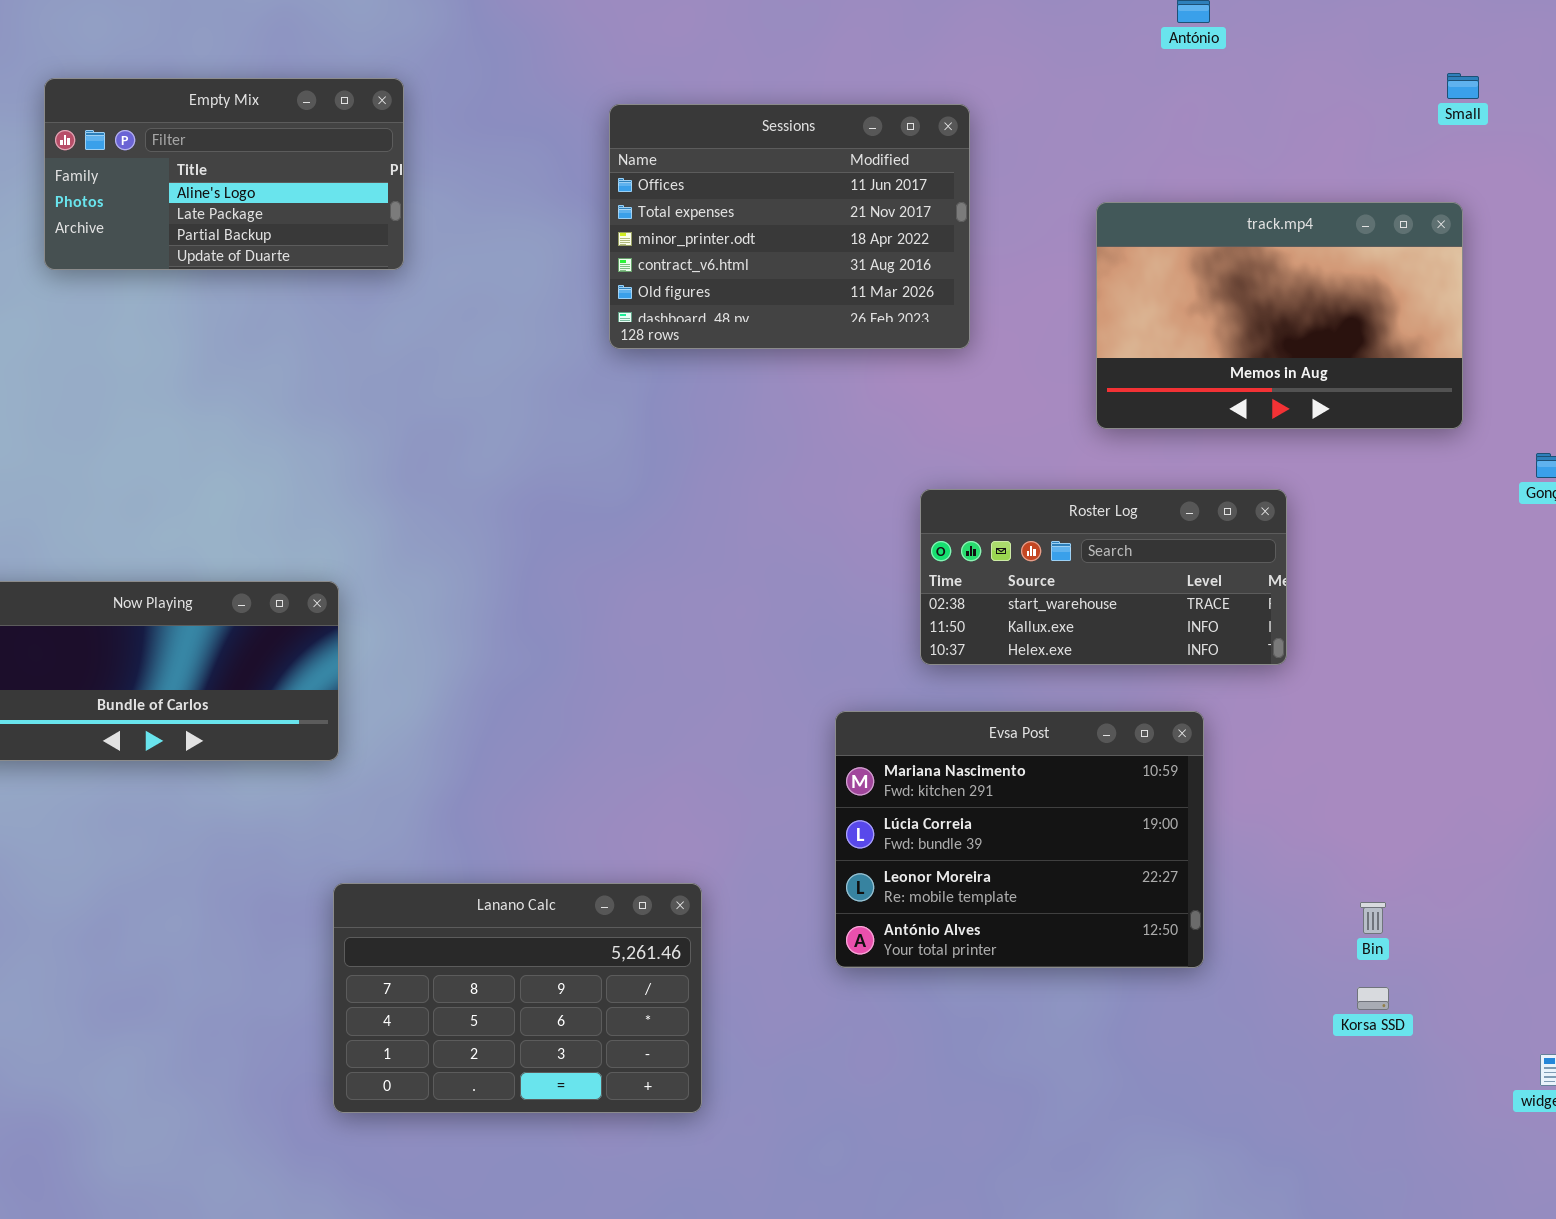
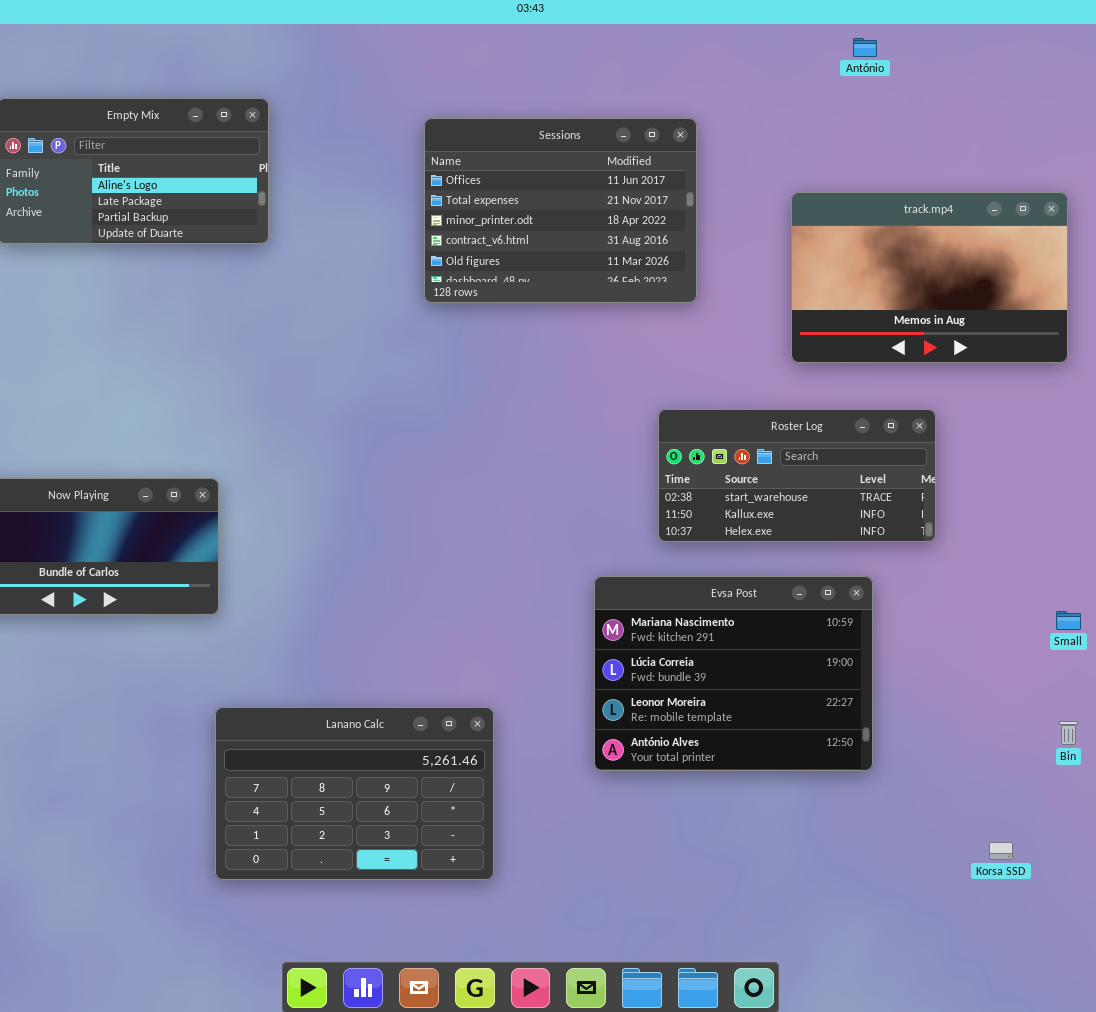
Small: [1447,73,1479,99] -> [1056,611,1081,630], moved
Bin: [1360,902,1386,934] -> [1059,721,1078,745], moved
Korsa SSD: [1357,987,1389,1010] -> [989,842,1013,860], moved

